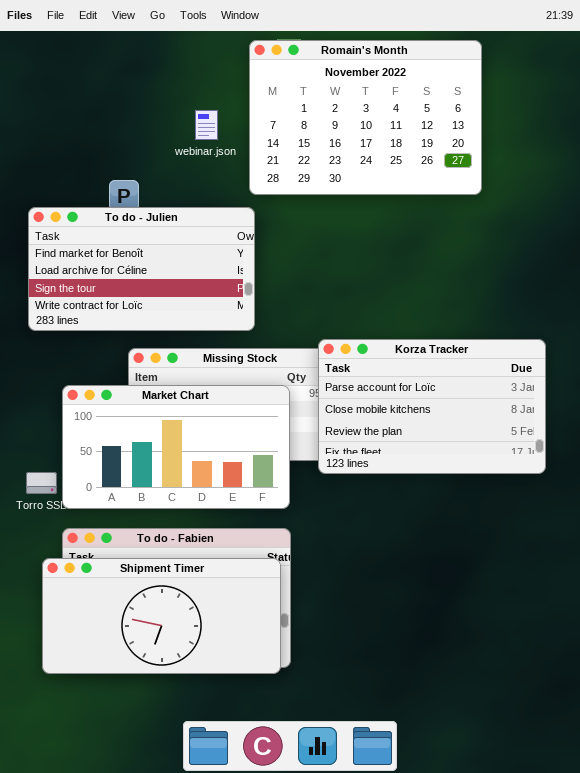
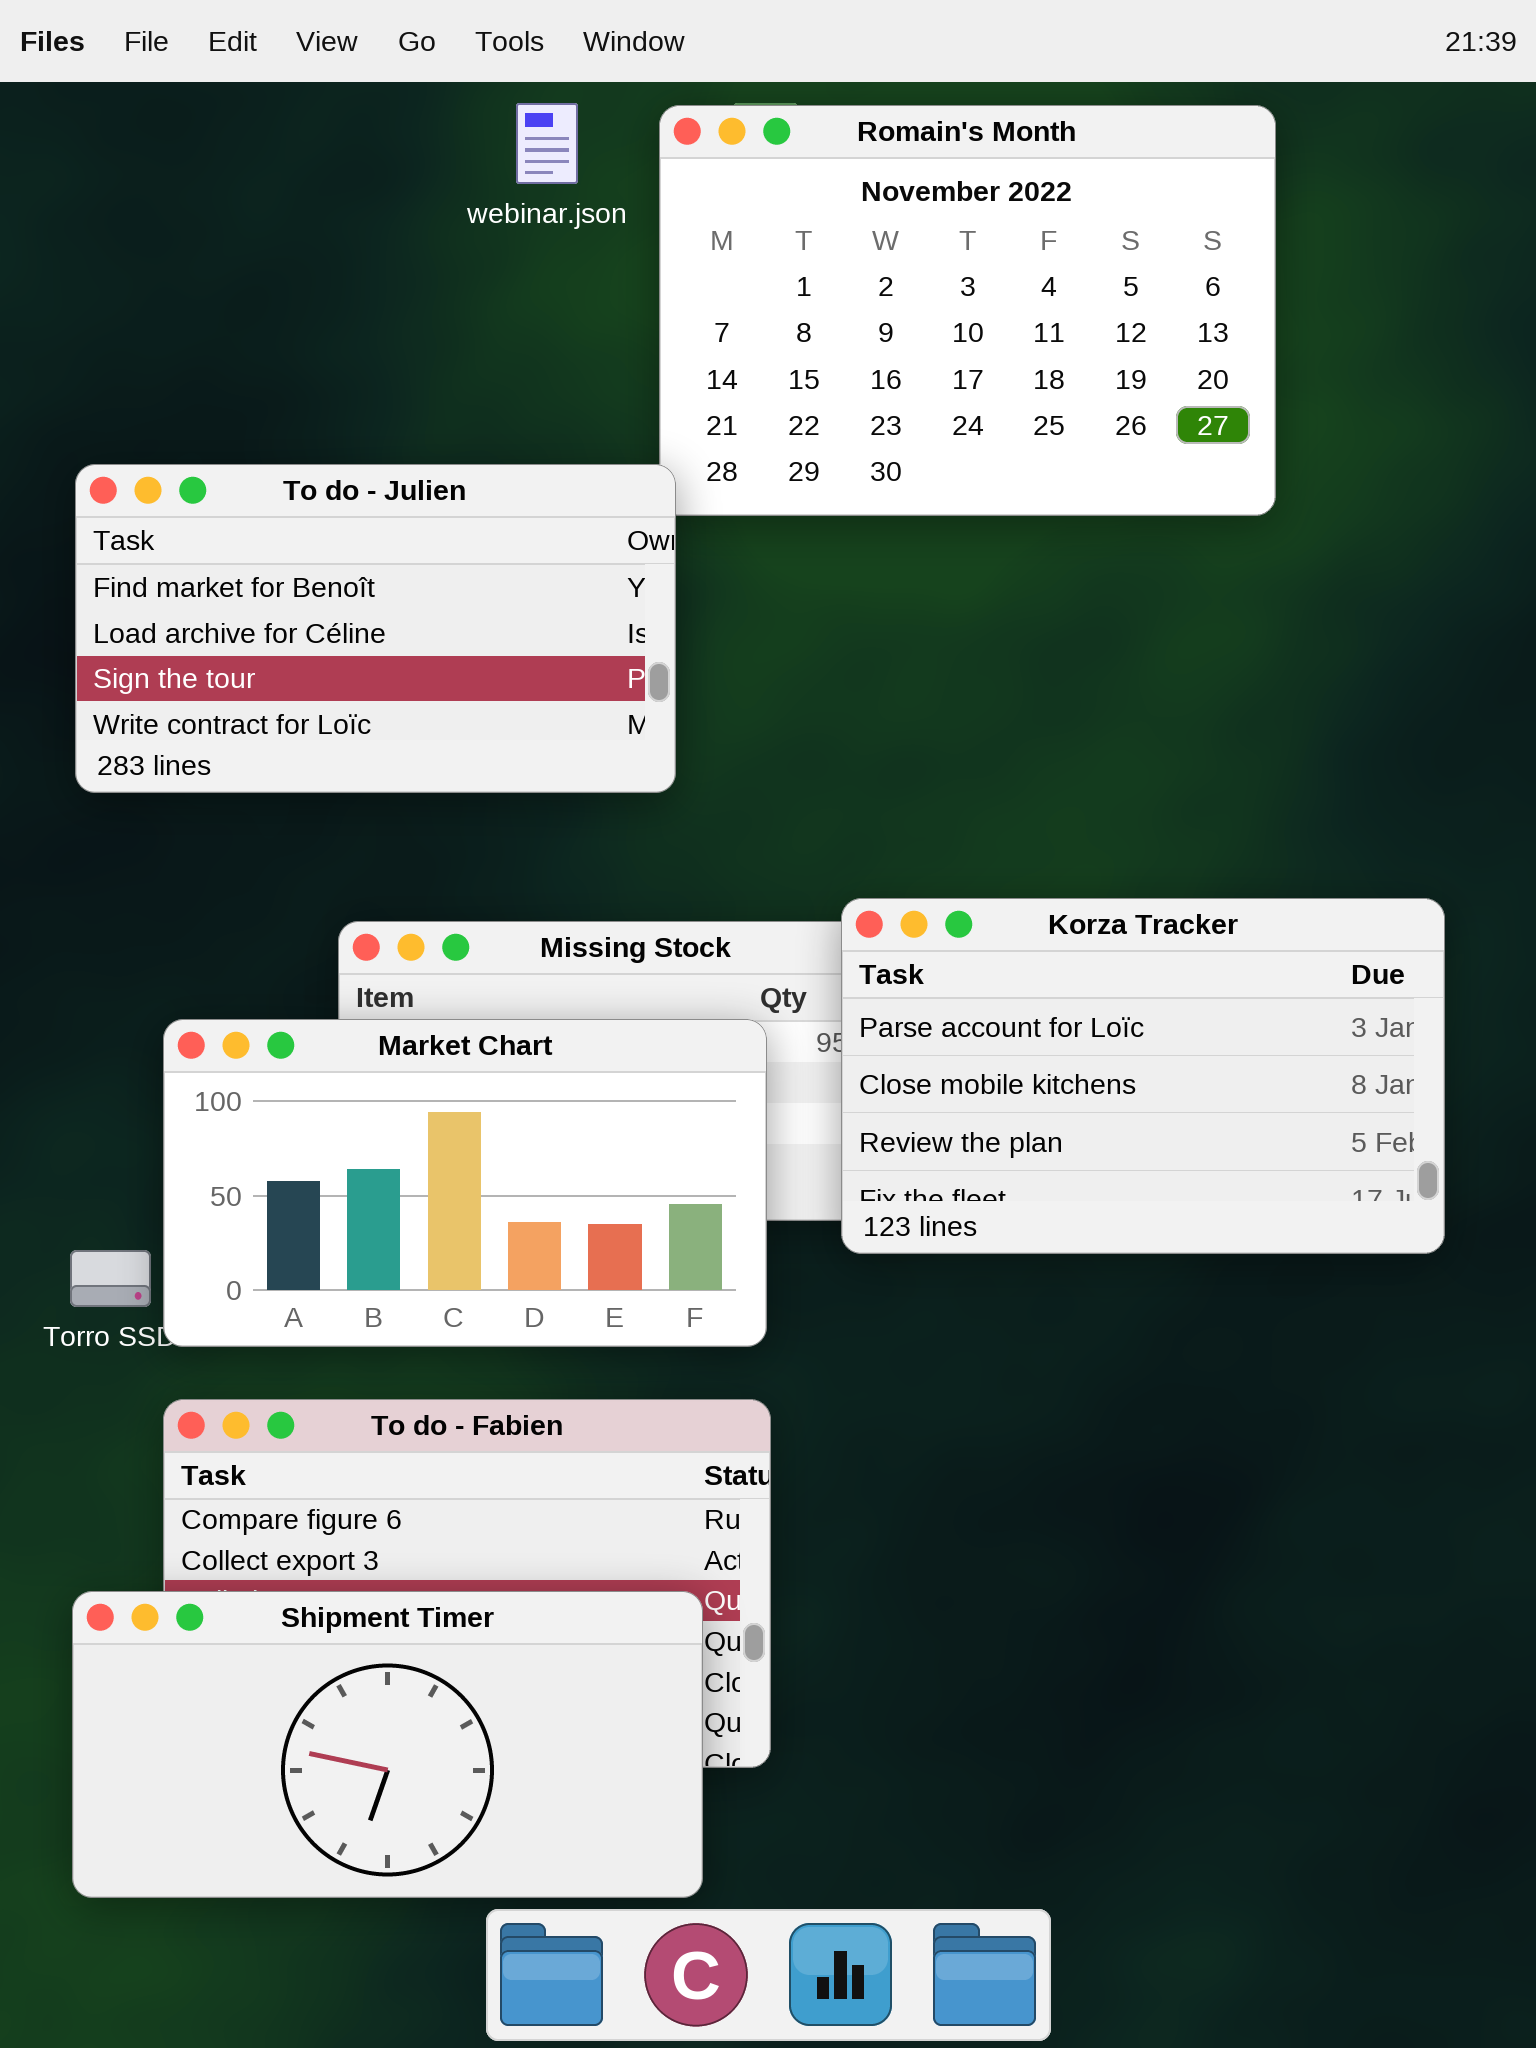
webinar.json: [195,110,218,140] -> [516,103,578,184], moved
To do - Julien: [28,207,255,331] -> [75,464,676,793], moved
Shipment Timer: [42,558,281,674] -> [72,1591,703,1898], moved

